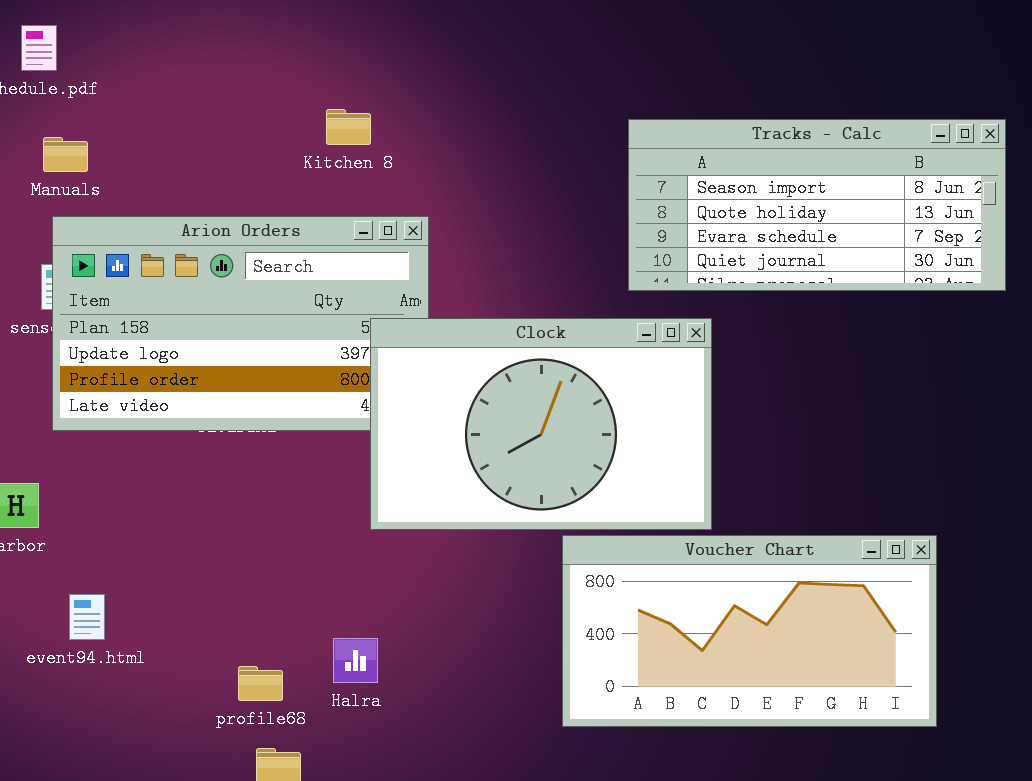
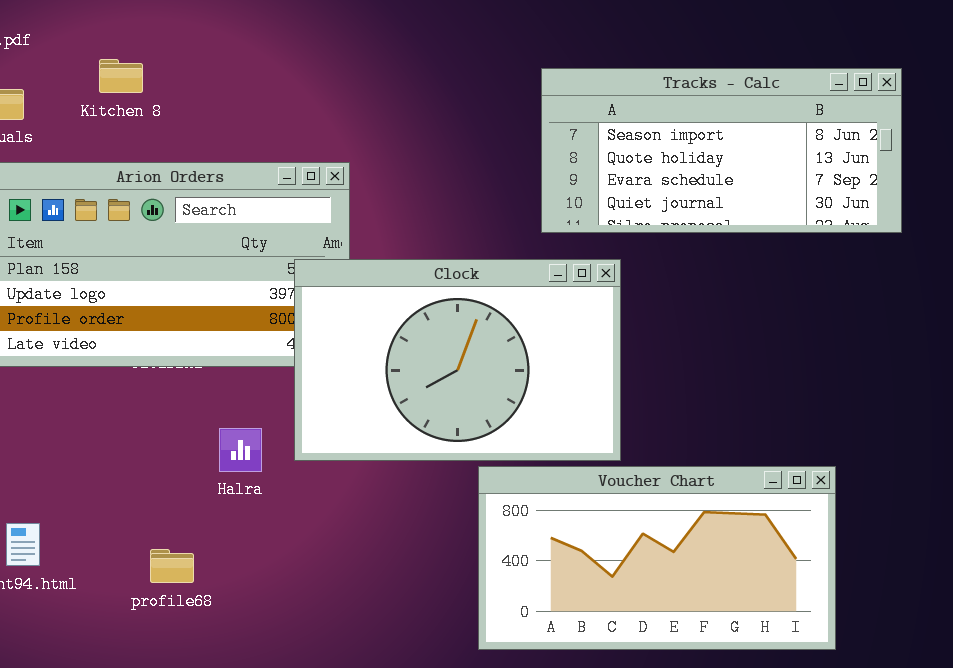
Kitchen 8: [326,109,371,145] -> [99,59,143,93], moved
Halra: [333,638,378,683] -> [219,428,262,472], moved
profile68: [238,666,283,701] -> [150,549,194,583], moved

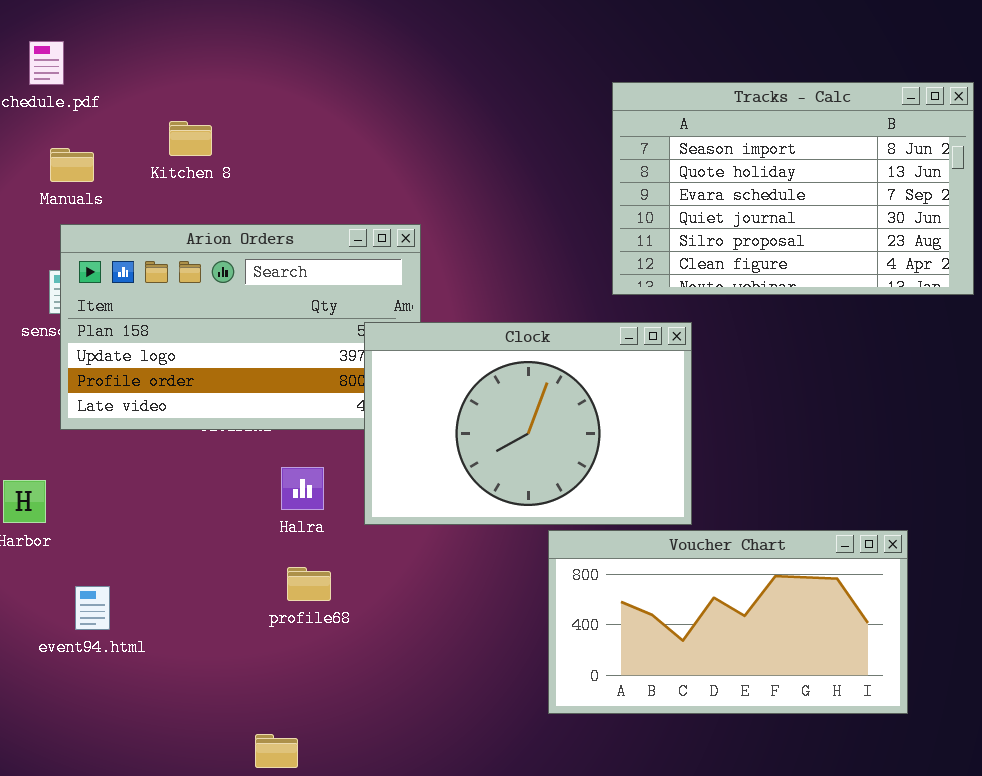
Tracks - Calc: [541,68,902,233] -> [612,82,974,295], resized
Halra: [219,428,262,472] -> [281,467,324,510], moved
profile68: [150,549,194,583] -> [287,567,331,601], moved

